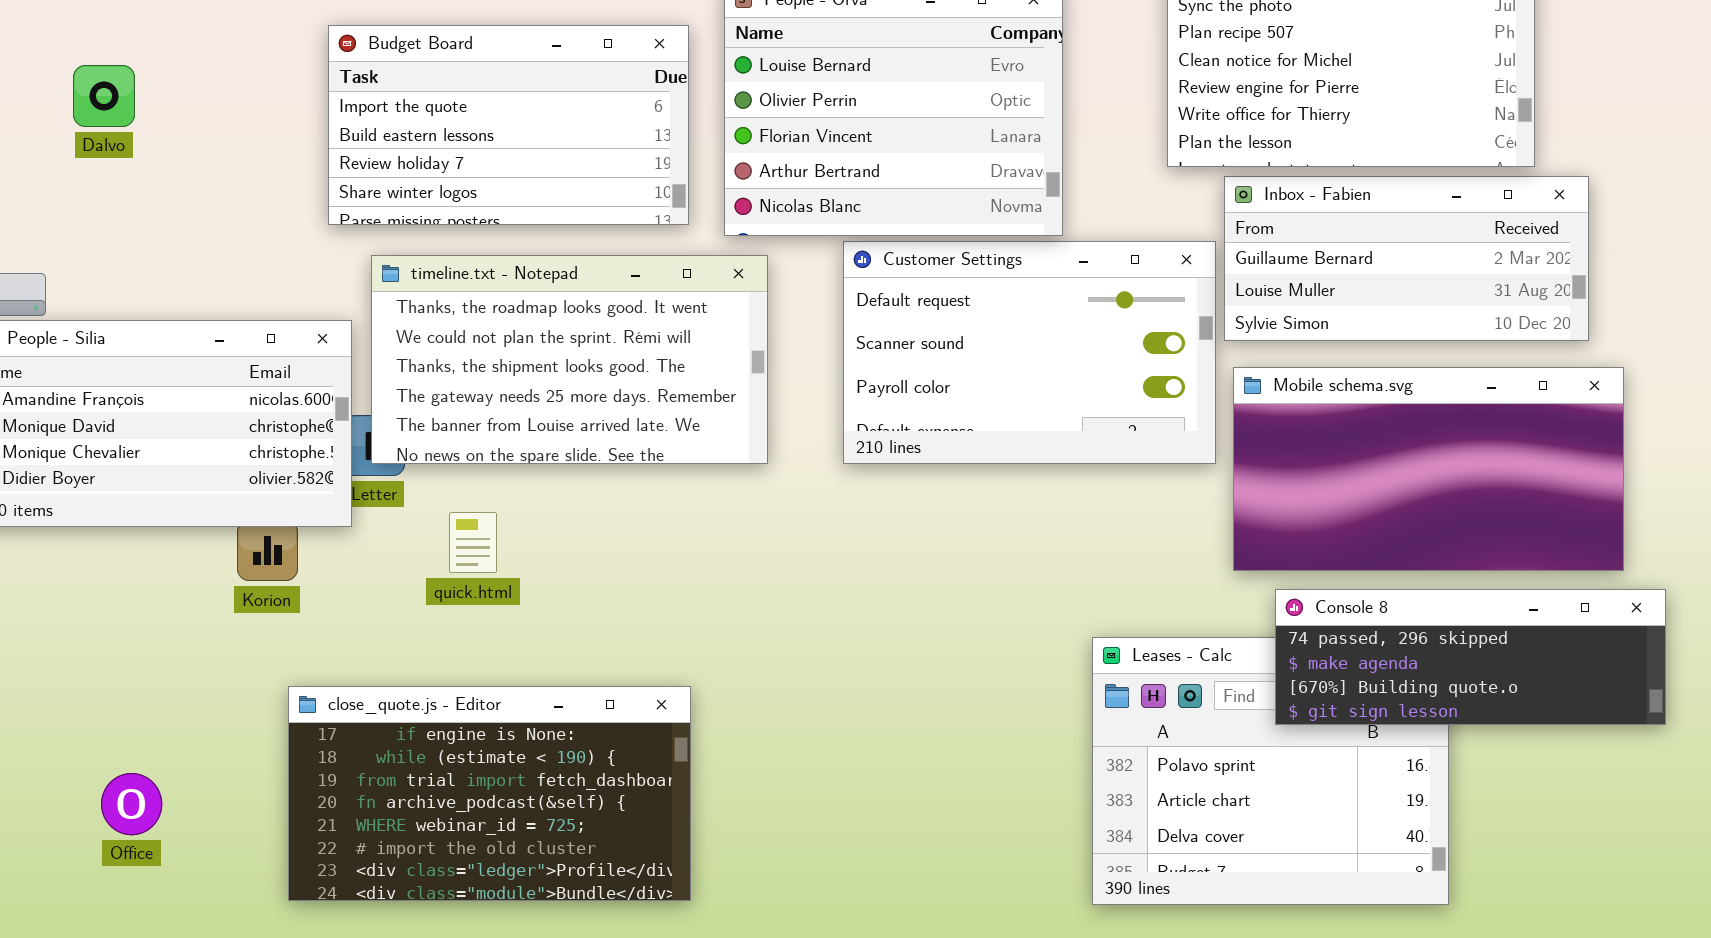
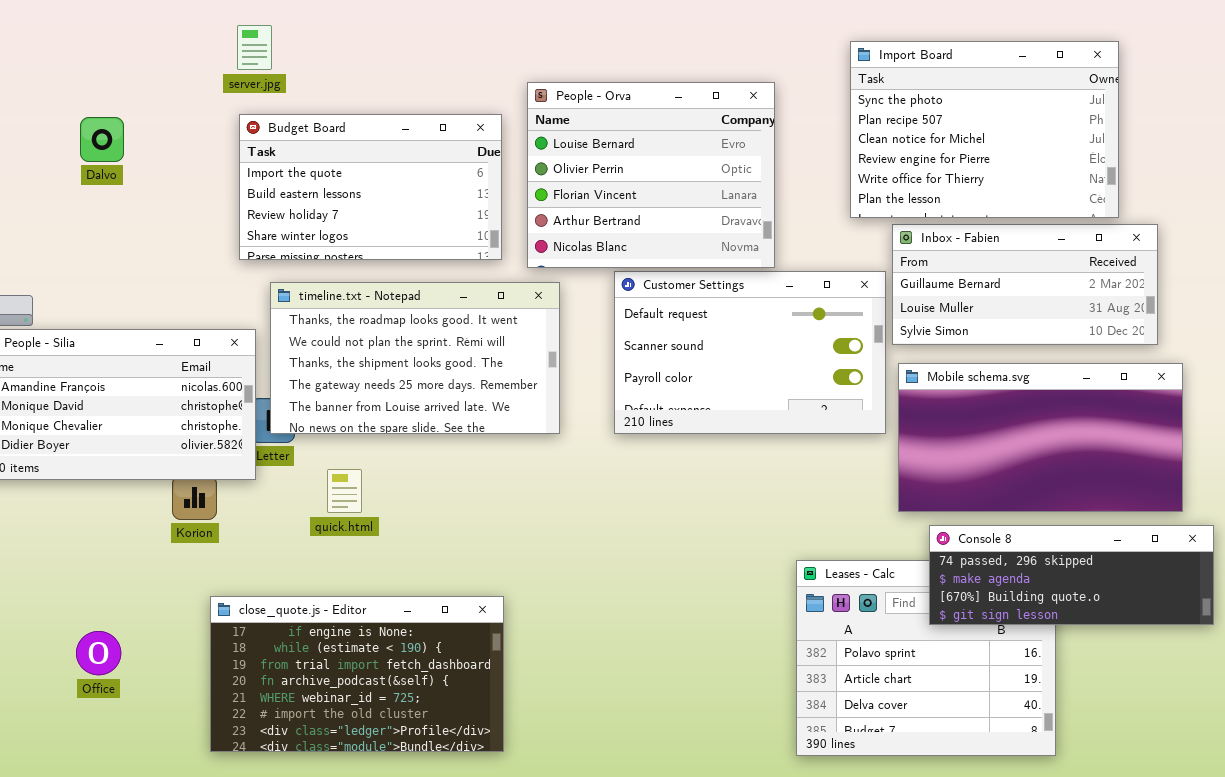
Dalvo: [73,65,135,127] -> [80,117,124,162], moved
Office: [101,773,162,835] -> [76,631,121,675], moved

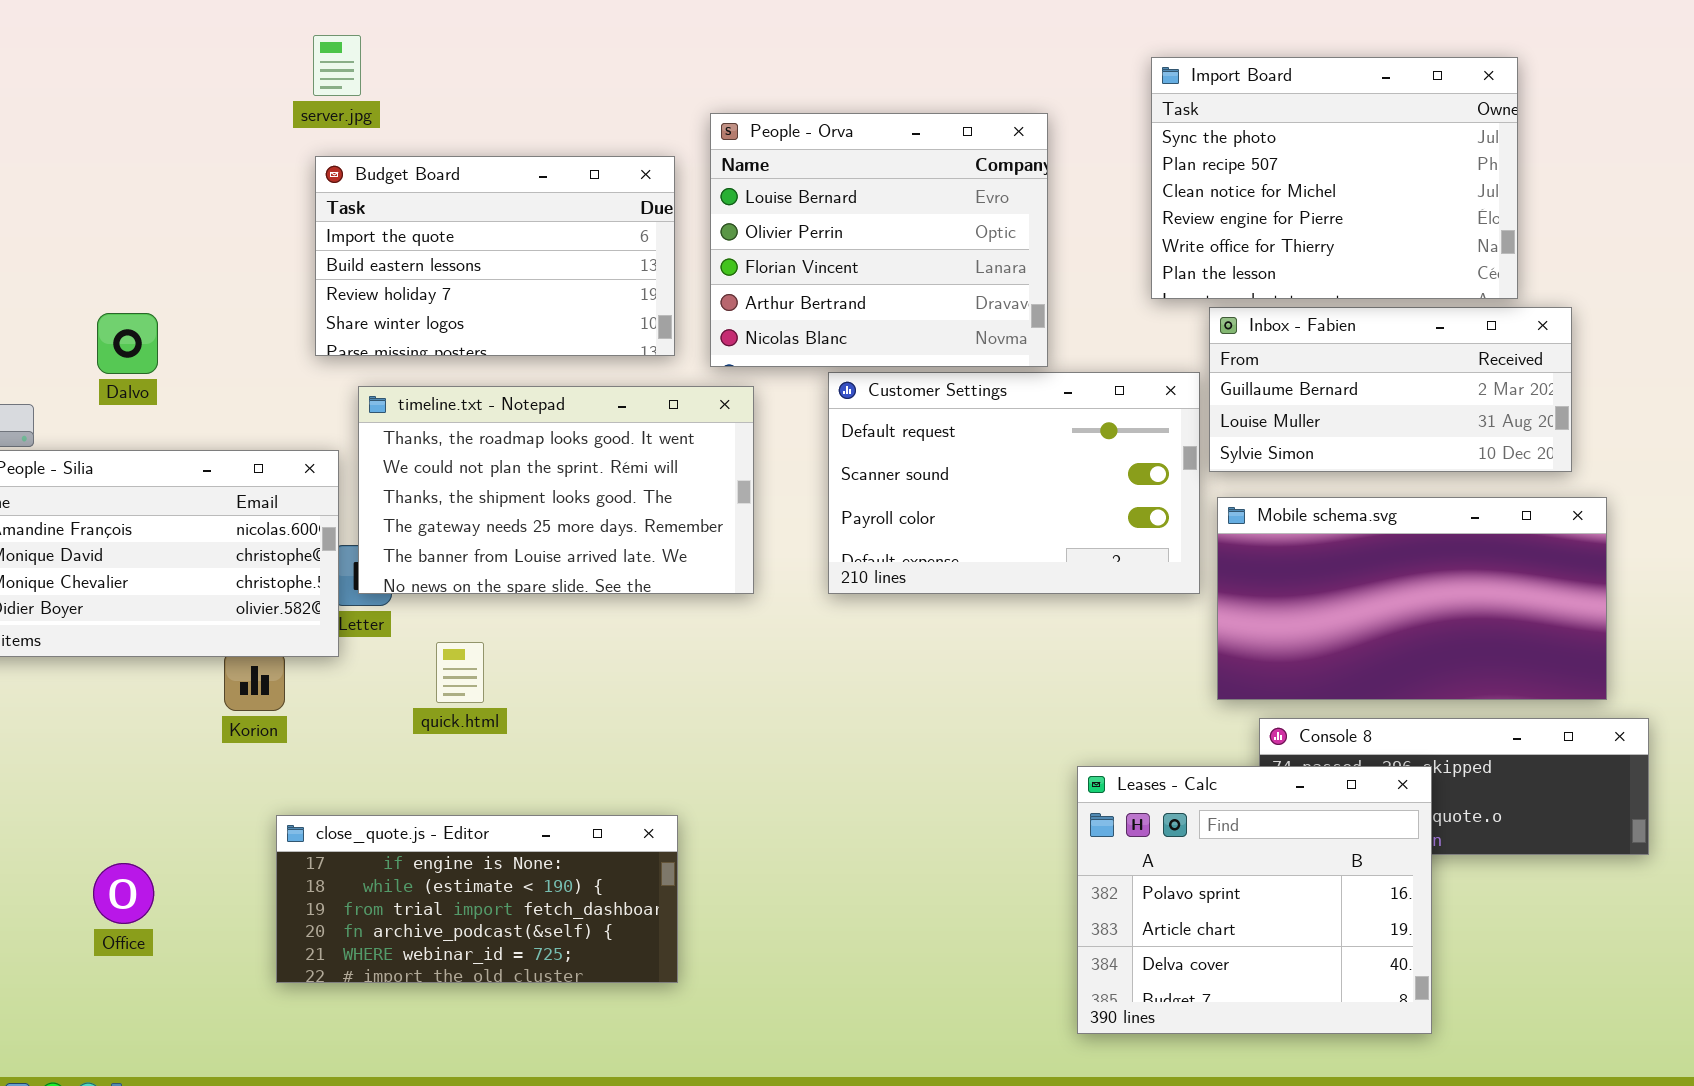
Dalvo: [80,117,124,162] -> [97,313,158,374], moved
Leases - Calc: [796,560,1056,756] -> [1077,766,1432,1034], raised
close_quote.js - Editor: [210,596,504,752] -> [276,815,678,983], resized

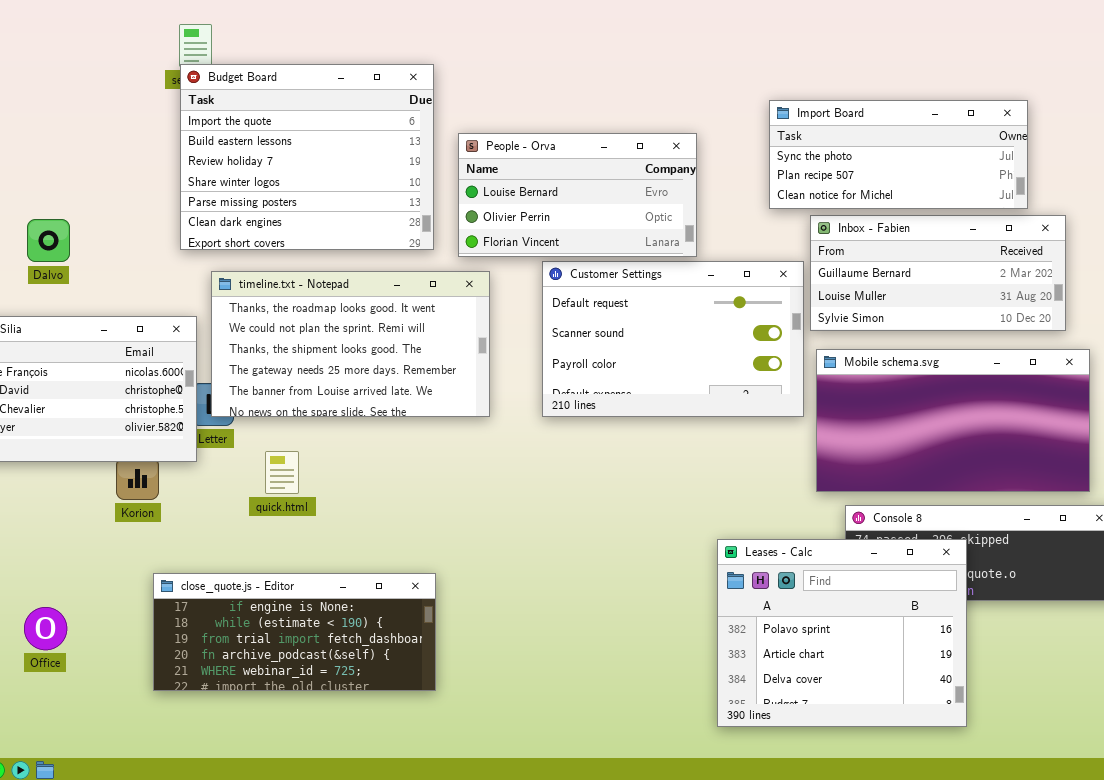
Import Board: [1151,57,1518,299] -> [769,100,1028,209], resized
People - Orva: [710,113,1048,367] -> [458,133,697,257], resized
Budget Board: [315,156,675,356] -> [180,64,434,250], resized

